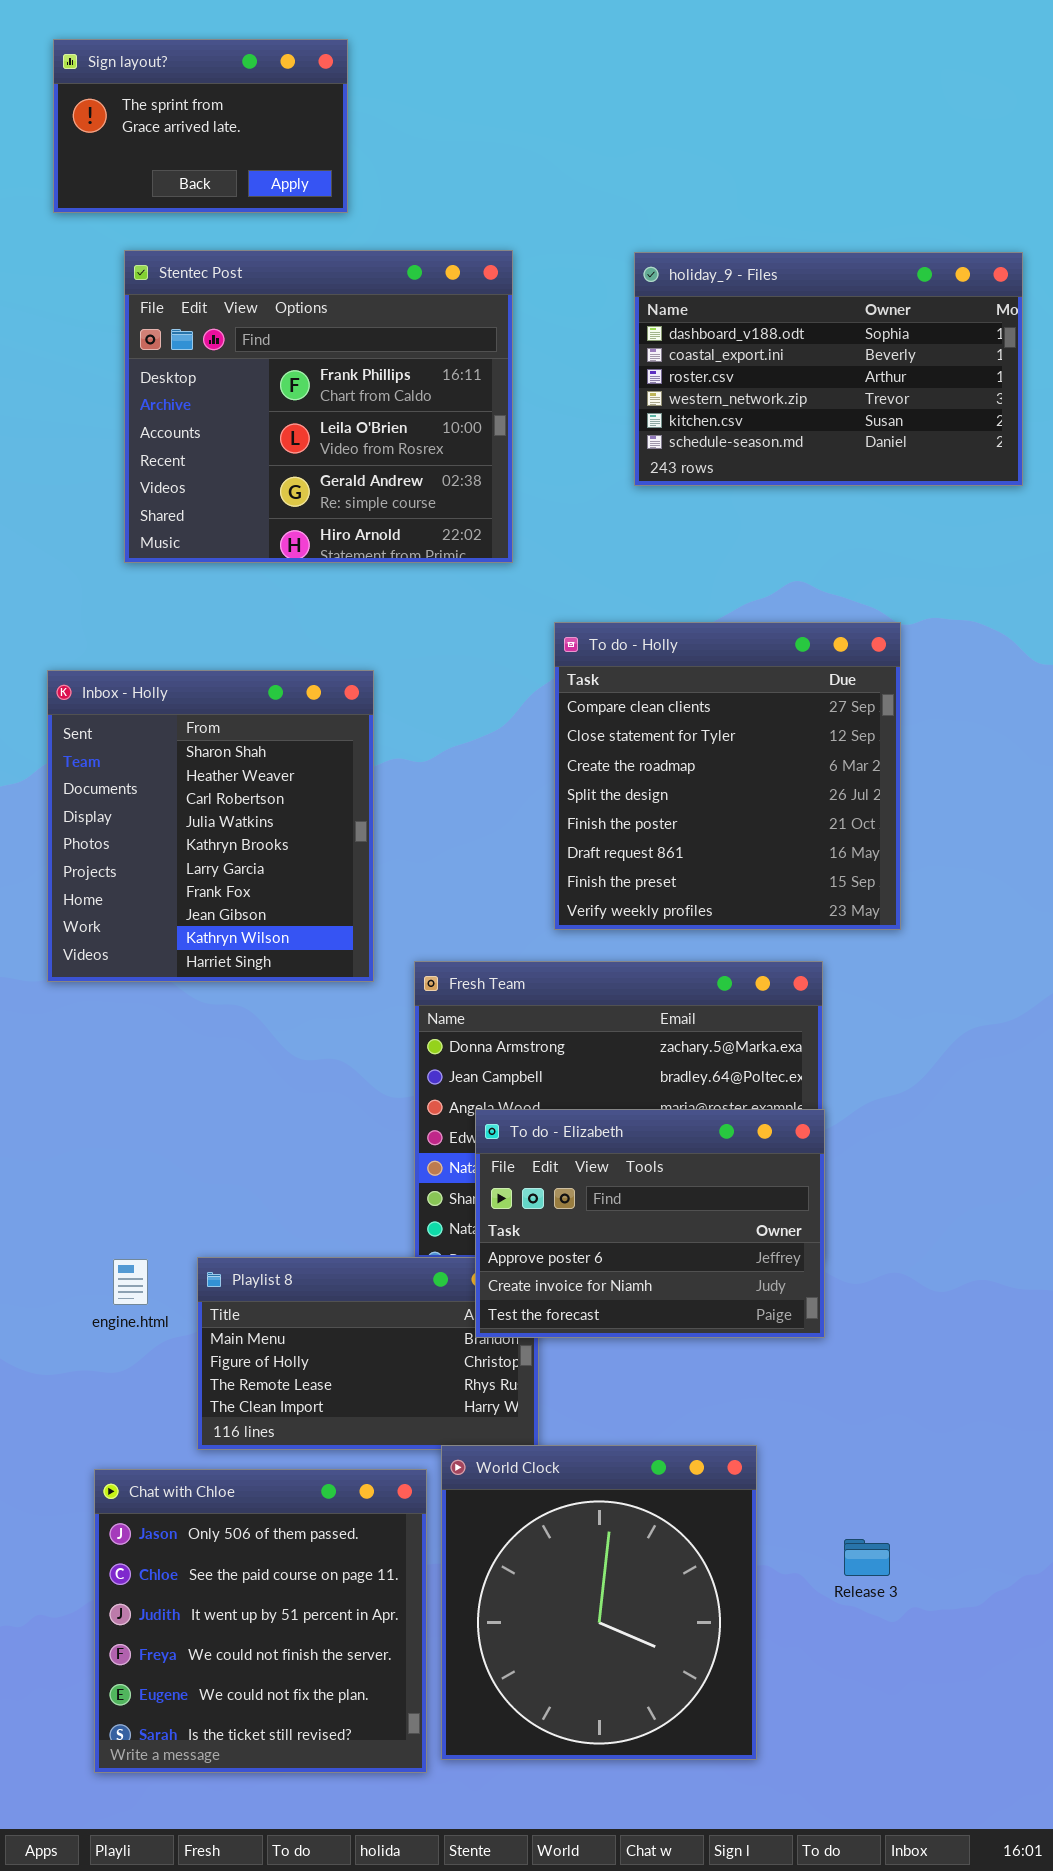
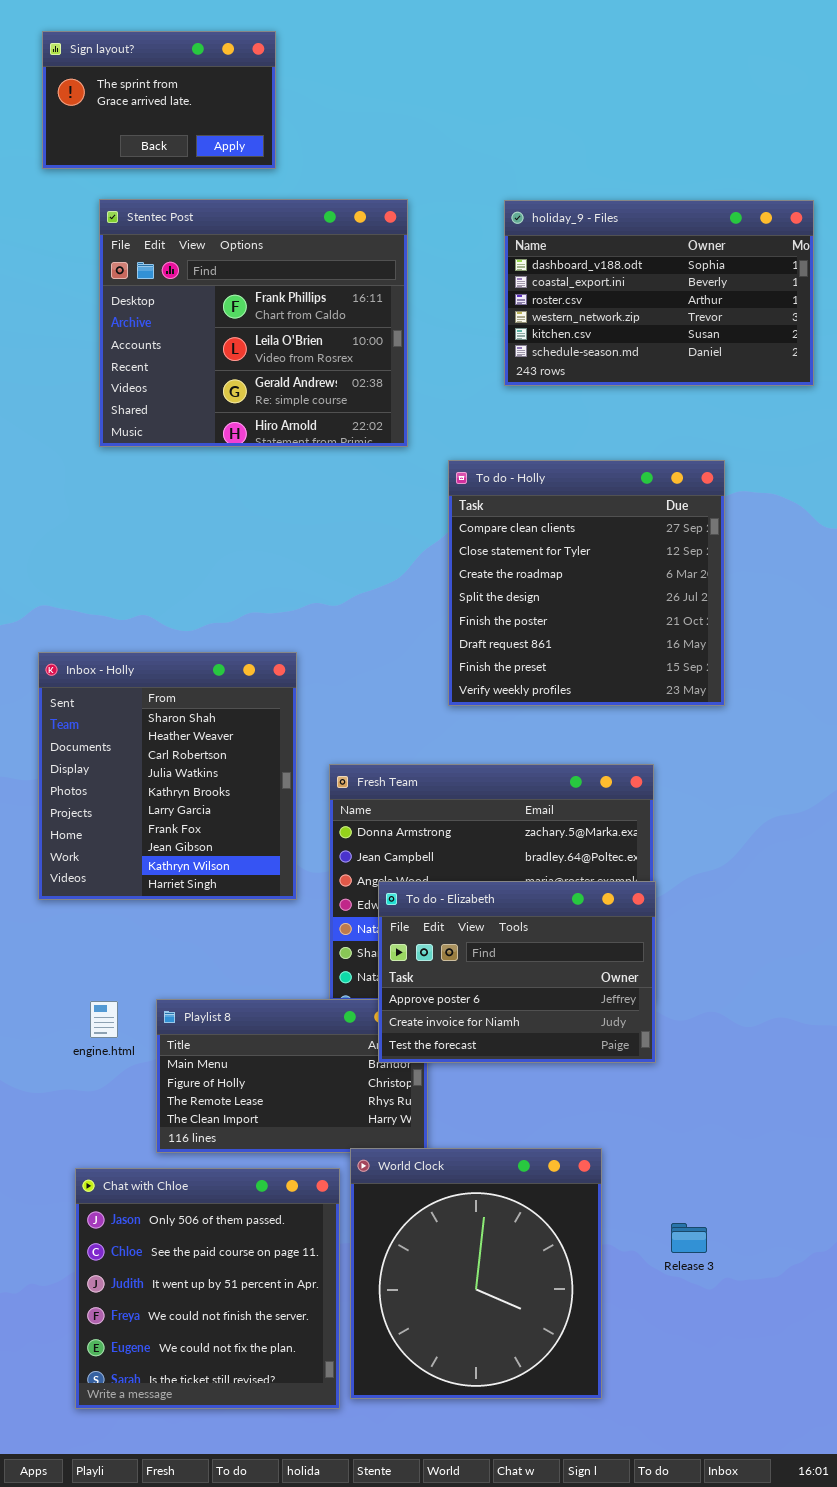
To do - Holly: [554,622,901,930] -> [448,460,725,706], moved
Inbox - Holly: [47,670,374,982] -> [38,652,297,900], moved

